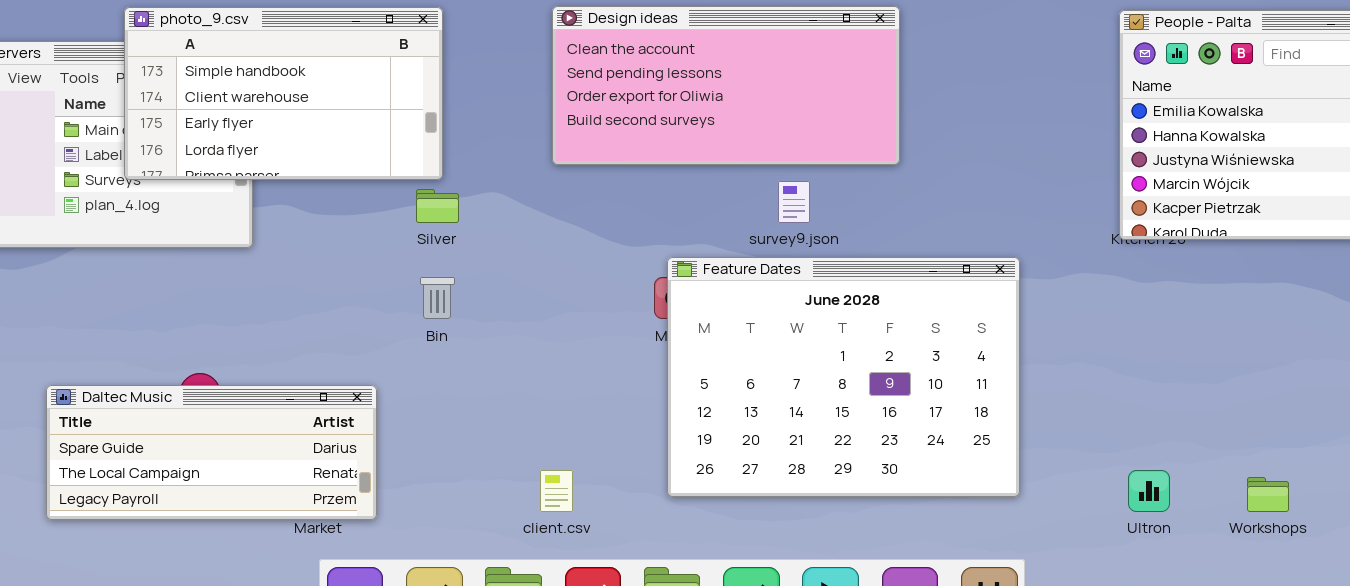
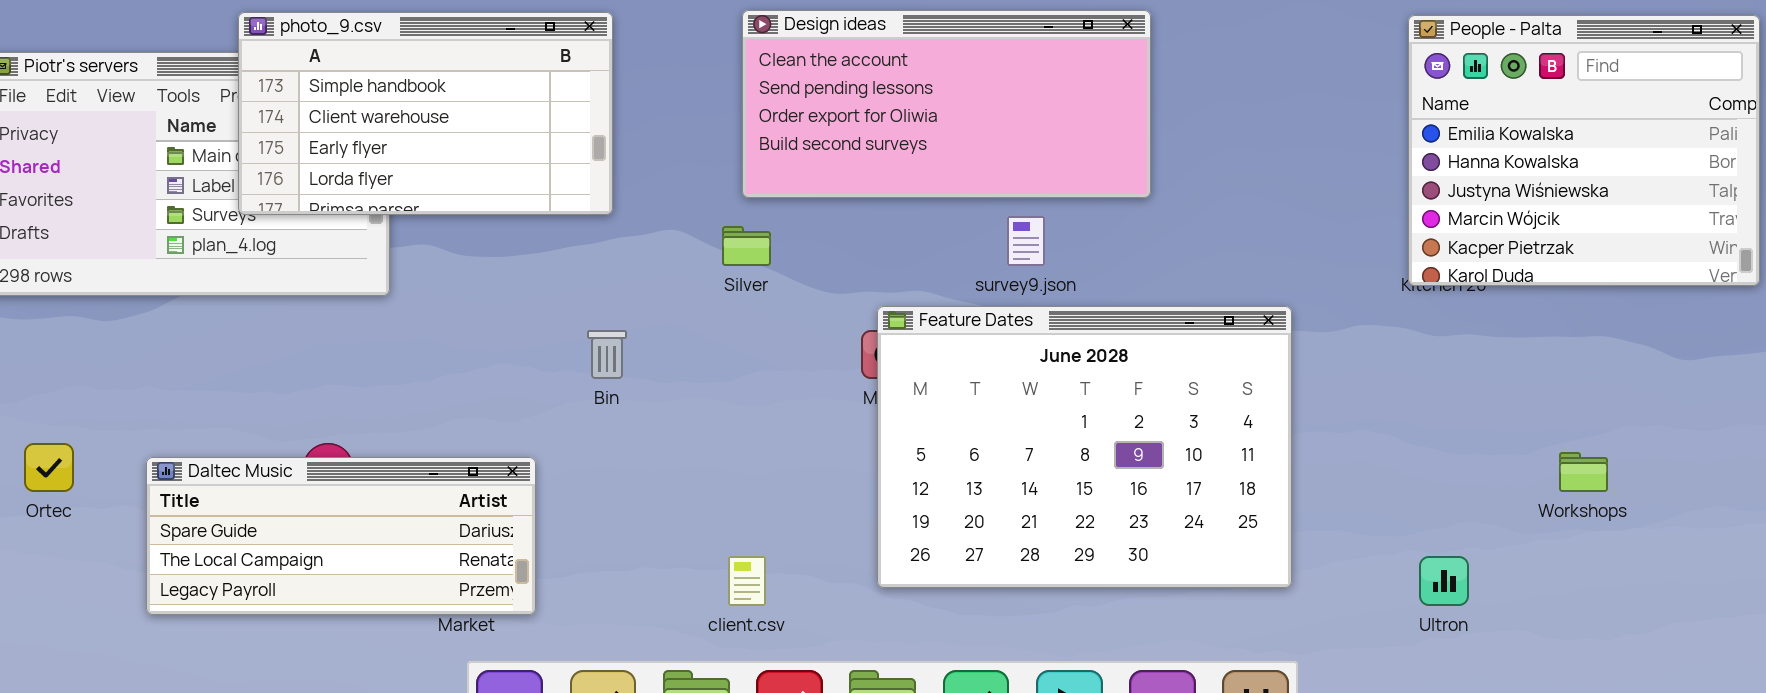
Silver: [416,189,459,223] -> [722,226,771,266], moved
Workshops: [1247,477,1289,512] -> [1559,452,1608,492], moved

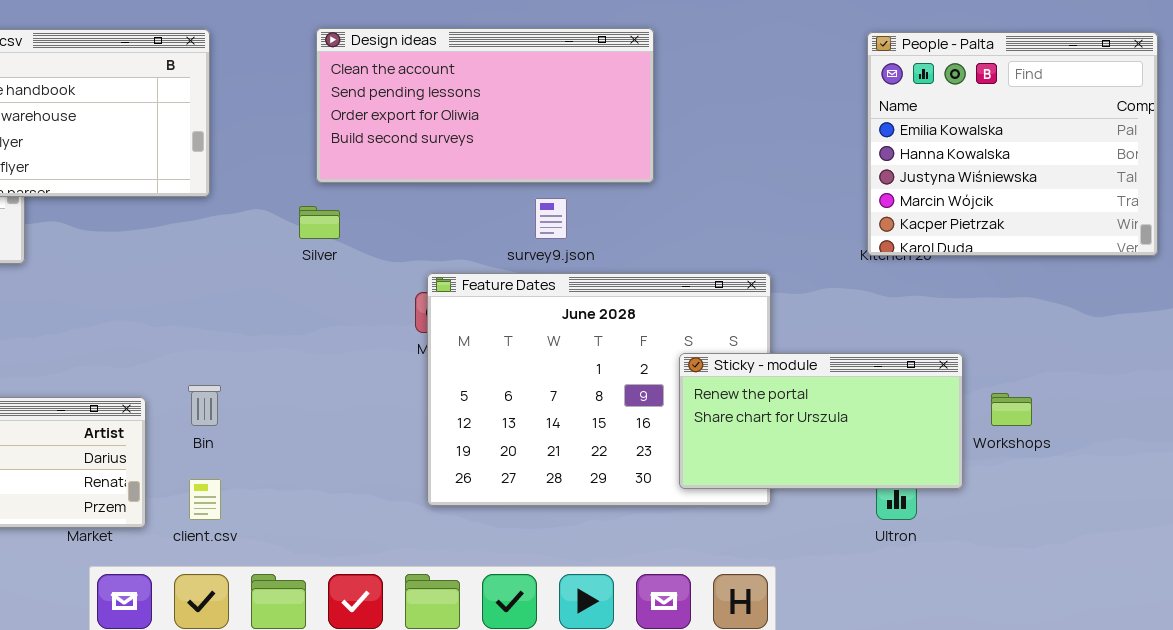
Bin: [587,330,627,379] -> [188,385,221,426], moved
Sticky - module: none -> [679,353,963,489], opened
client.csv: [728,556,766,606] -> [189,479,221,520], moved

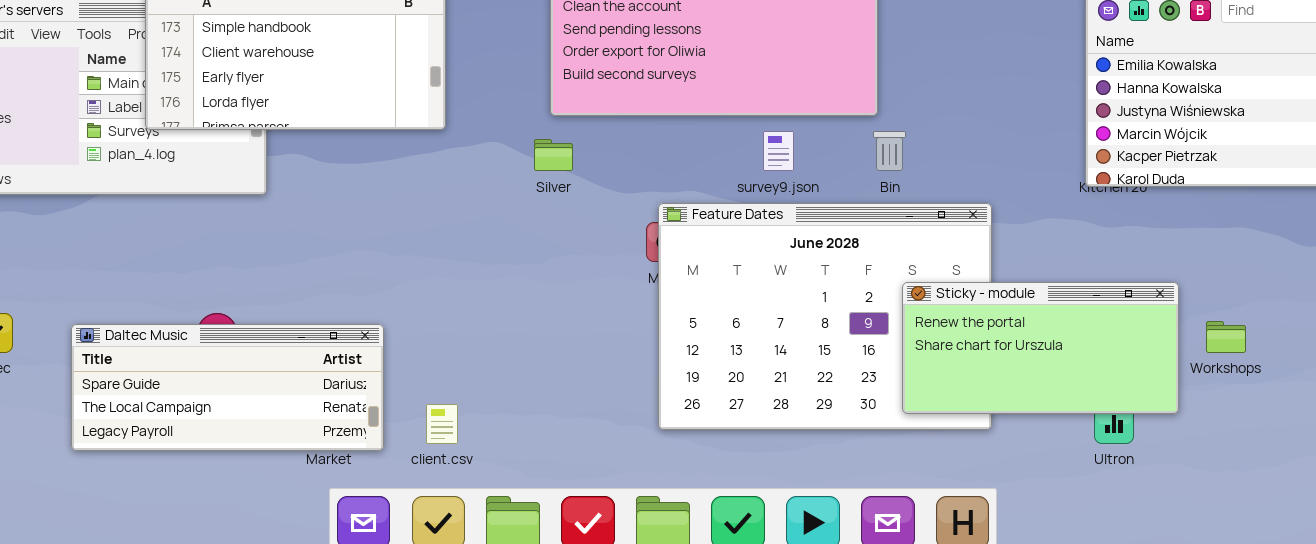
Bin: [188,385,221,426] -> [873,131,906,171], moved

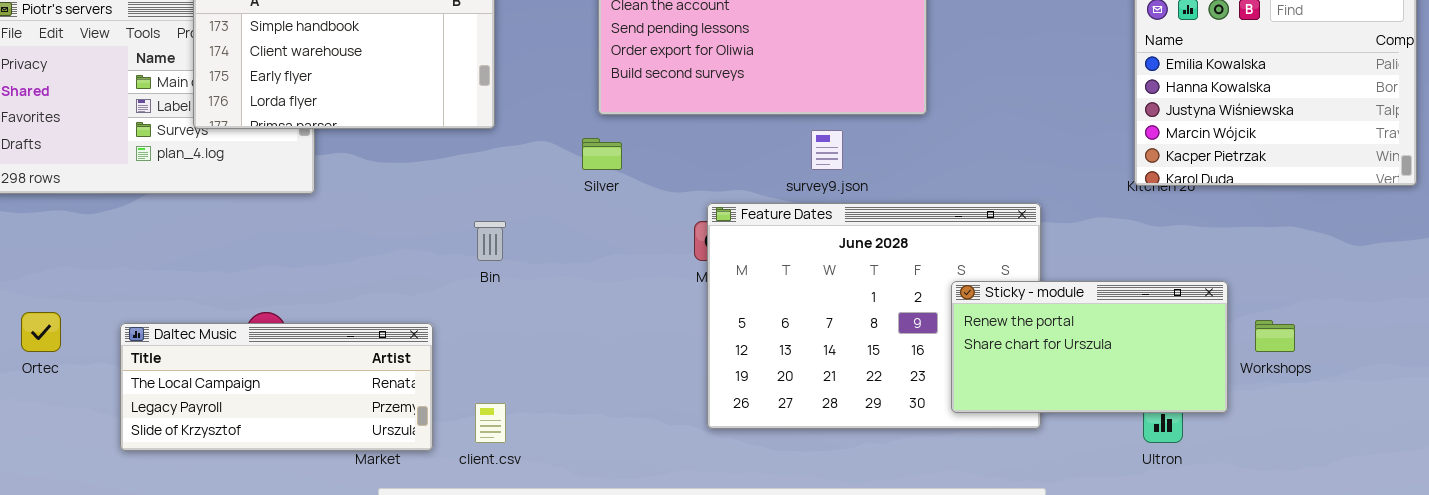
Bin: [873,131,906,171] -> [474,221,506,261], moved
Daltec Music: [71,324,384,451] -> [120,323,433,451], scrolled down 1 row

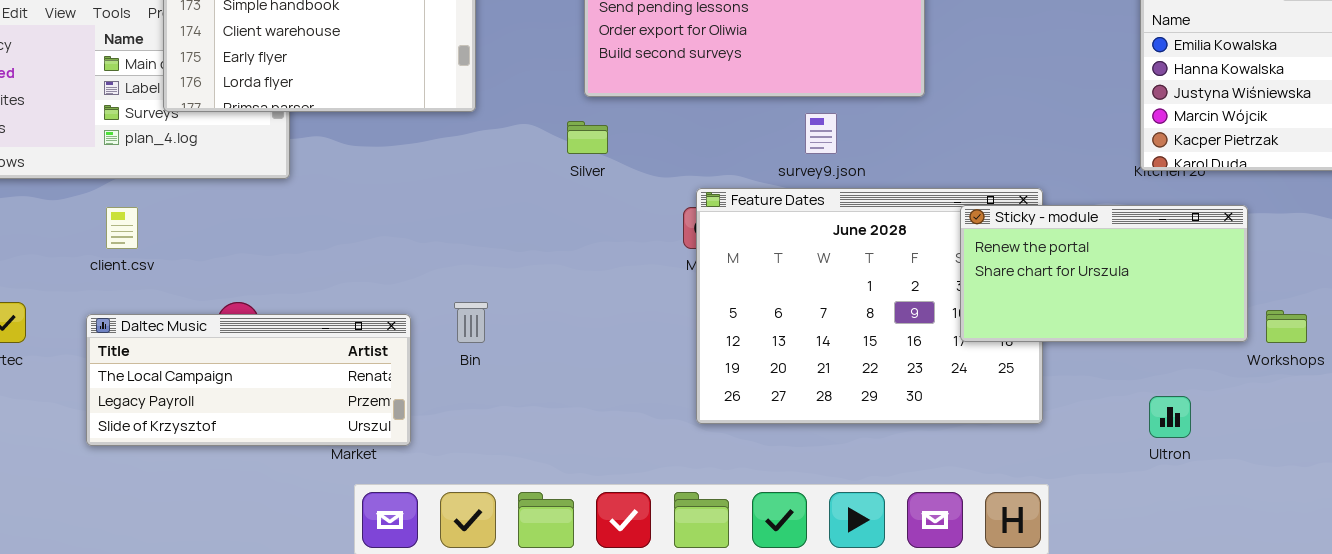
Bin: [474,221,506,261] -> [454,302,488,343], moved
Sticky - module: [951,281,1228,413] -> [960,205,1248,342], moved
client.csv: [475,403,506,443] -> [106,207,138,249], moved

